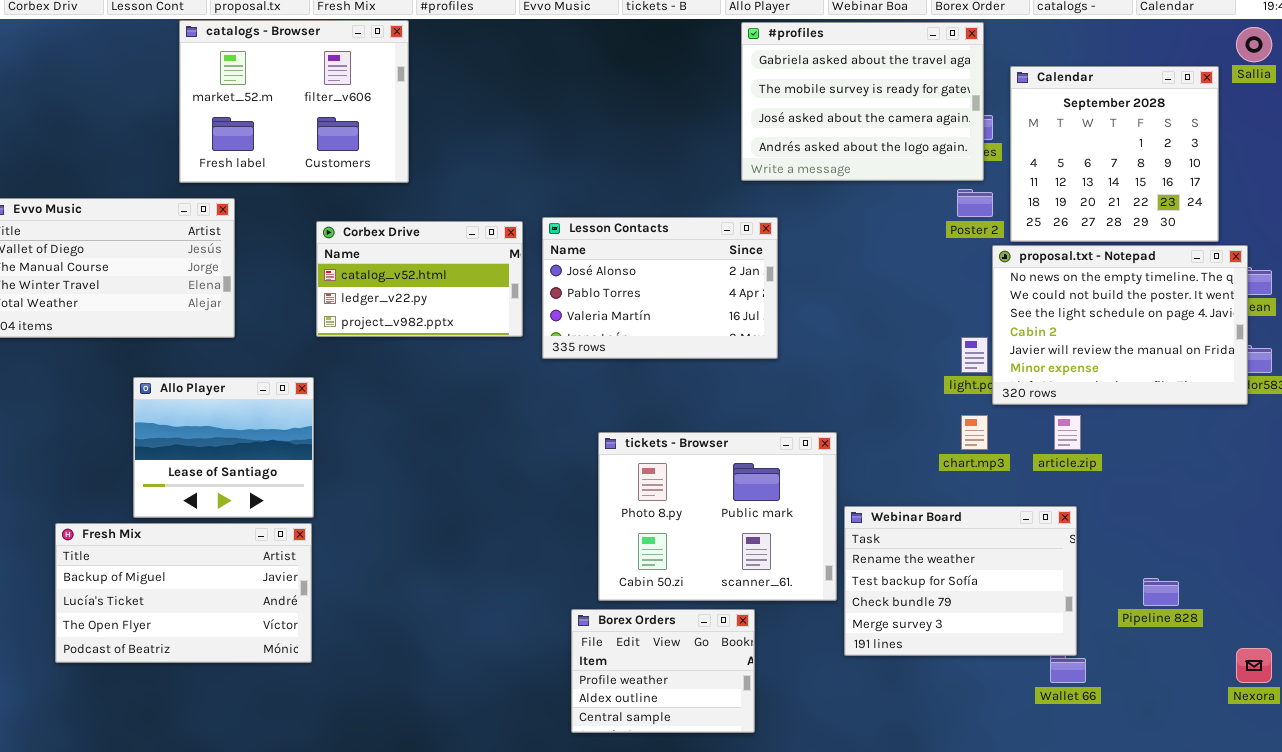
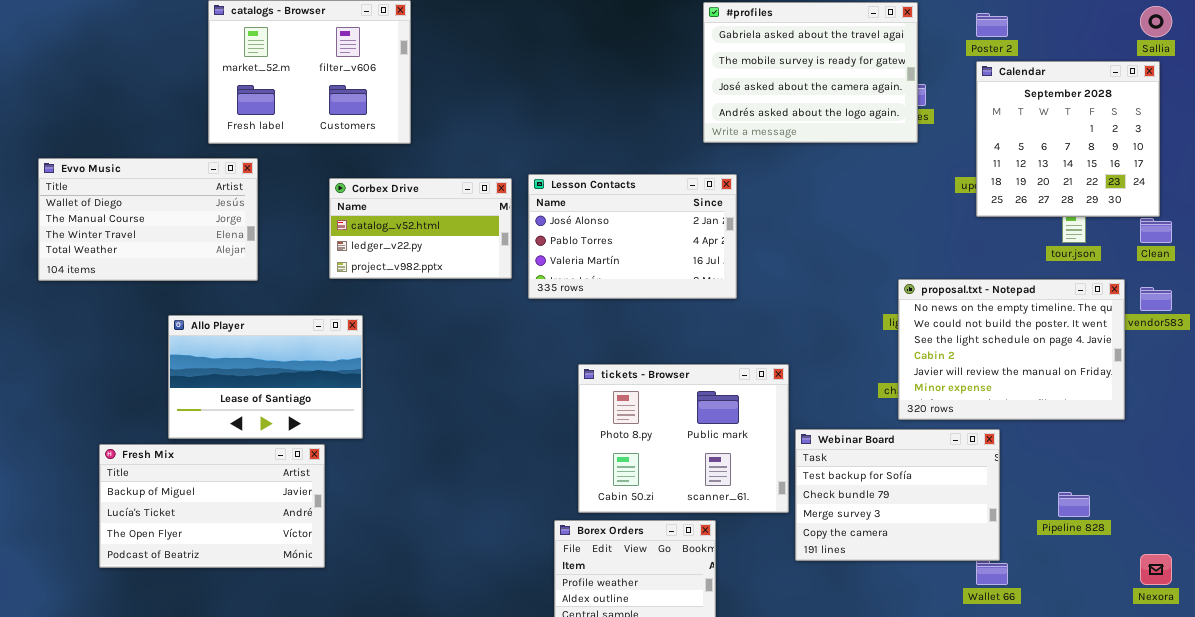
Calendar: [1010,66,1219,242] -> [976,61,1160,217], moved
Poster 2: [957,189,993,217] -> [976,13,1008,37], moved
proposal.txt - Notepad: [992,245,1248,405] -> [898,279,1125,420], moved
Allo Player: [133,377,314,518] -> [168,315,363,439], resized
Webinar Board: [844,506,1077,656] -> [795,429,1000,561], scrolled down 1 row

